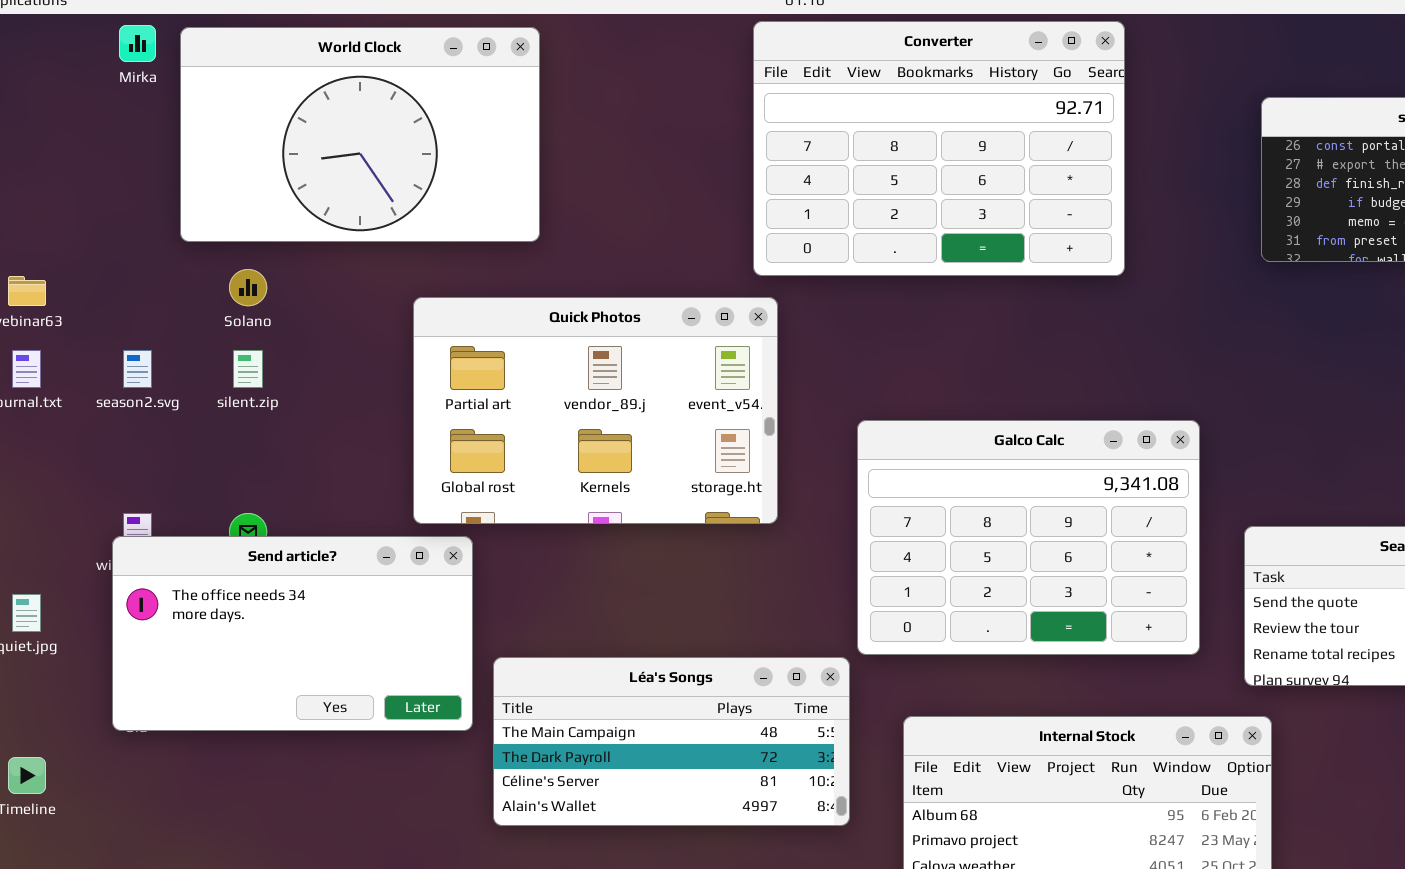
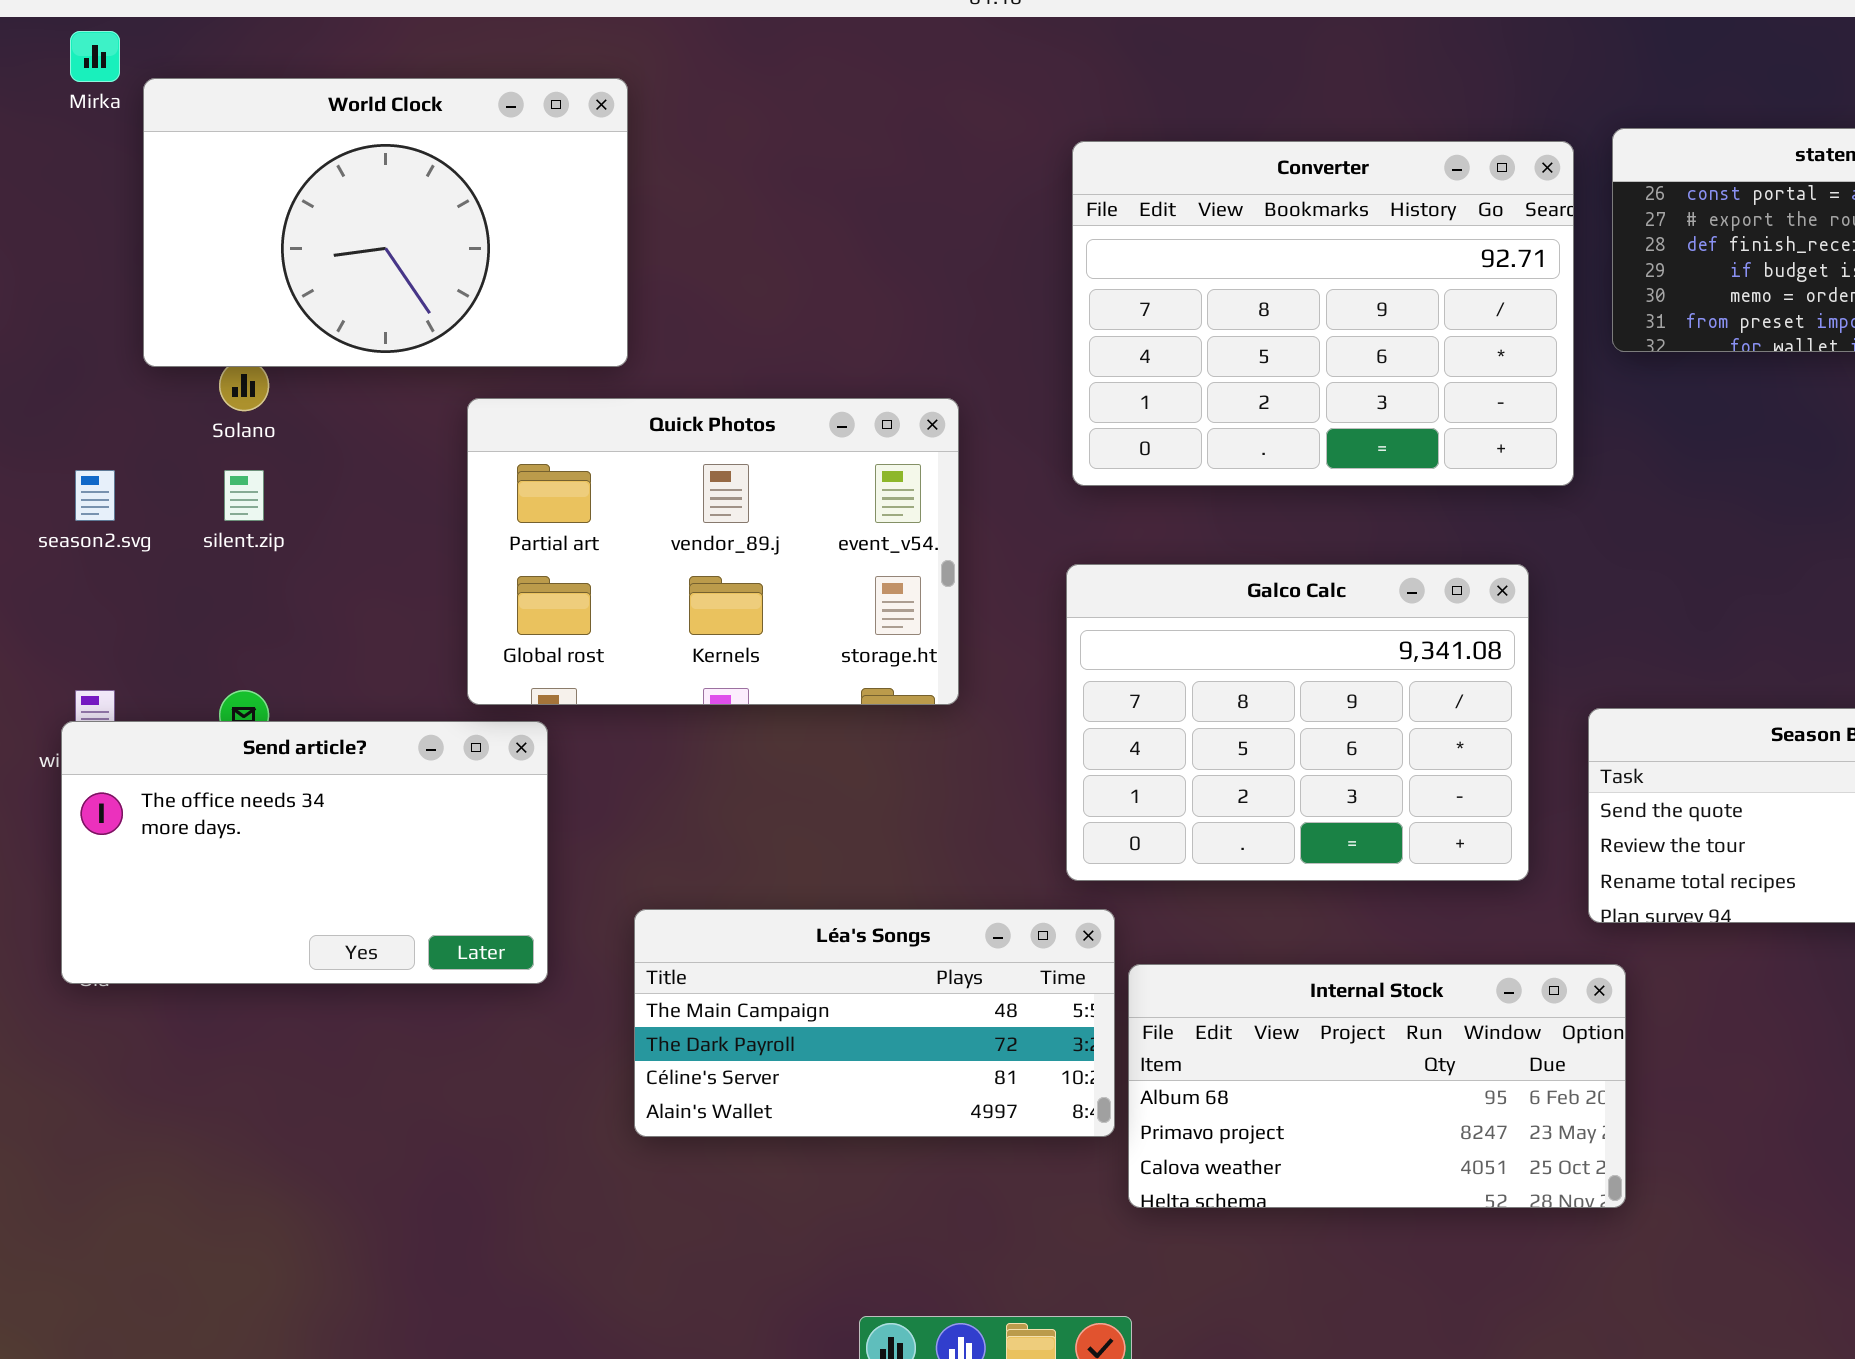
Converter: [753,21,1125,276] -> [1072,141,1574,486], moved
World Clock: [180,27,540,242] -> [143,78,628,367], moved
Léa's Songs: [493,657,850,826] -> [634,909,1115,1137], moved

